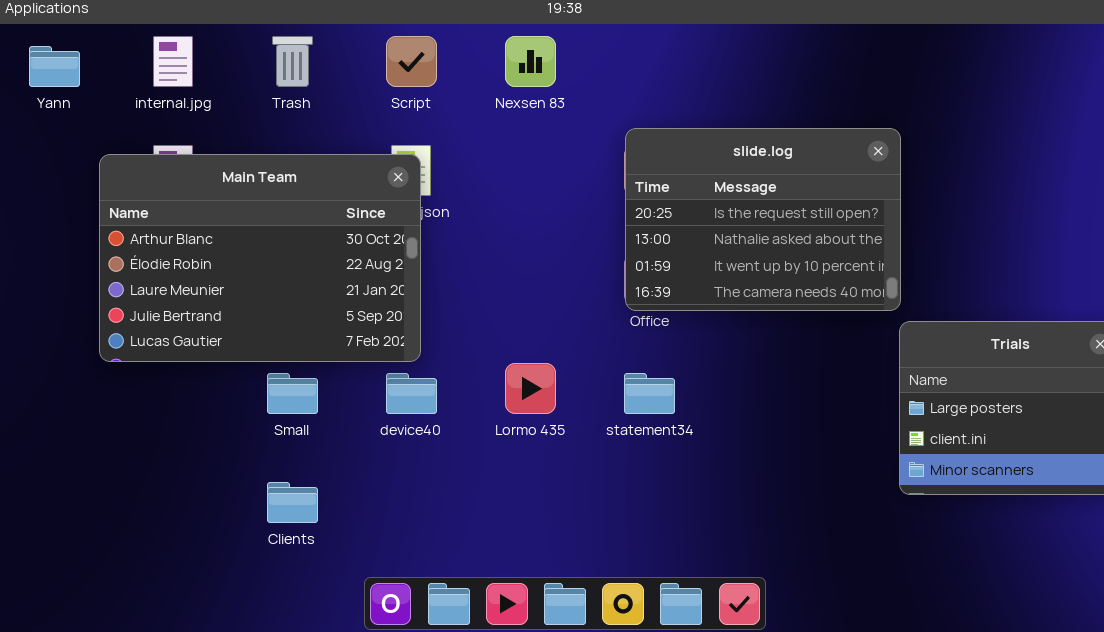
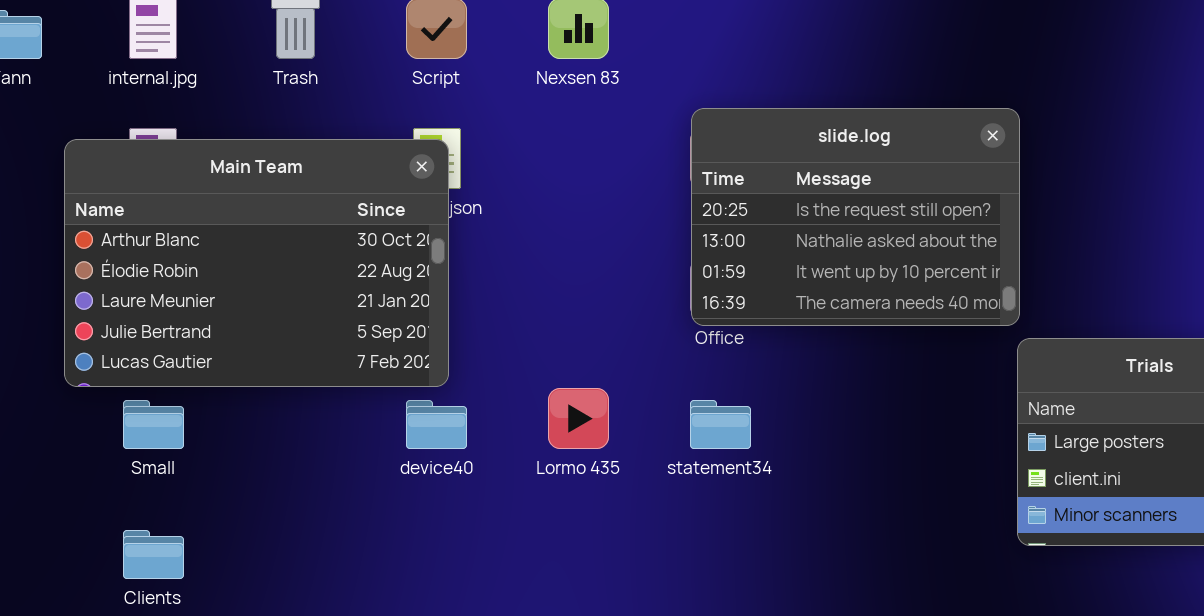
Small: [267,373,318,414] -> [123,400,184,449], moved
Clients: [267,482,318,523] -> [123,530,184,579], moved

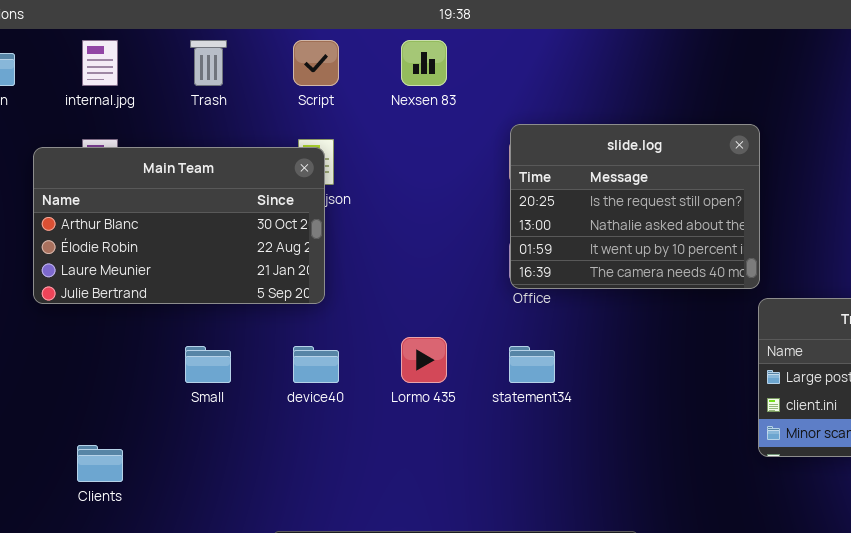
Main Team: [64,139,449,387] -> [33,147,325,304], resized
Small: [123,400,184,449] -> [185,346,231,383], moved

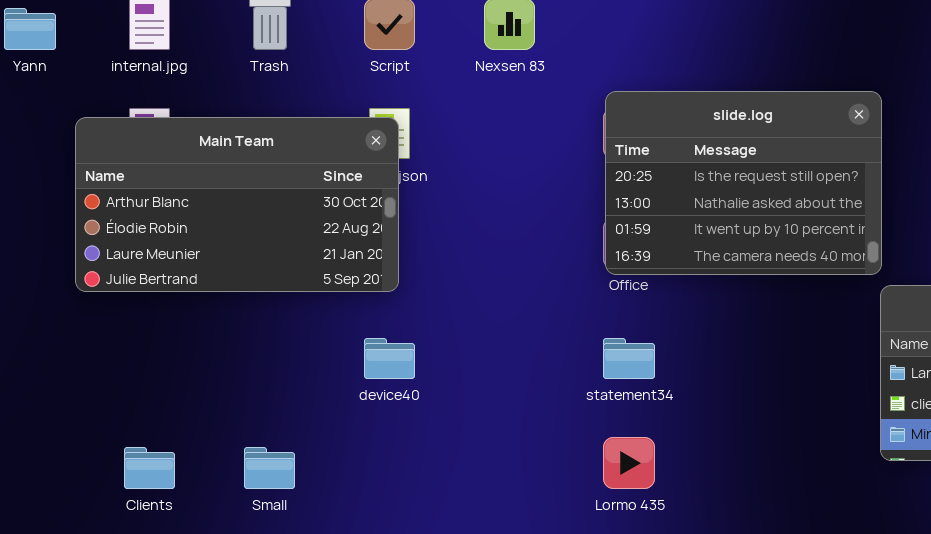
Lormo 435: [401,337,447,383] -> [603,437,655,489], moved
Small: [185,346,231,383] -> [244,447,295,489], moved

